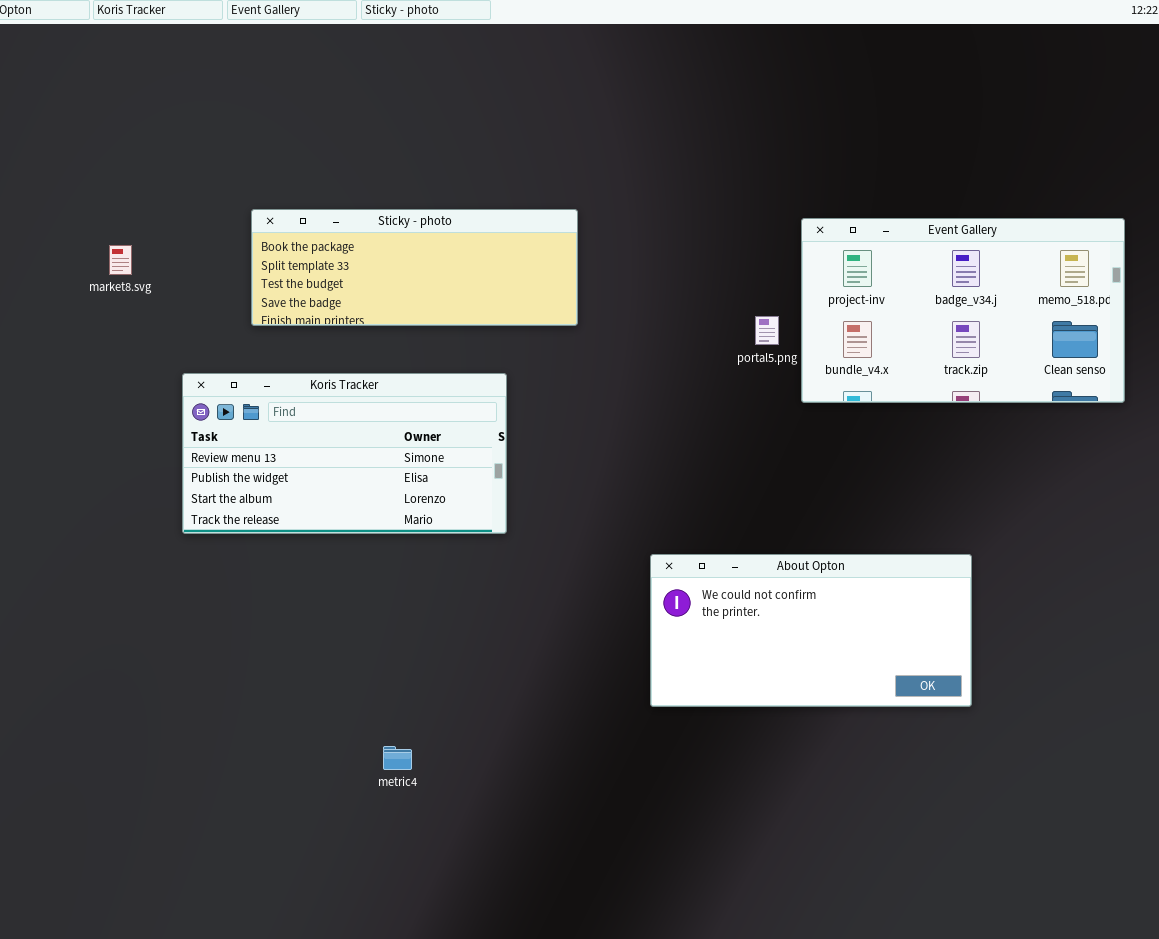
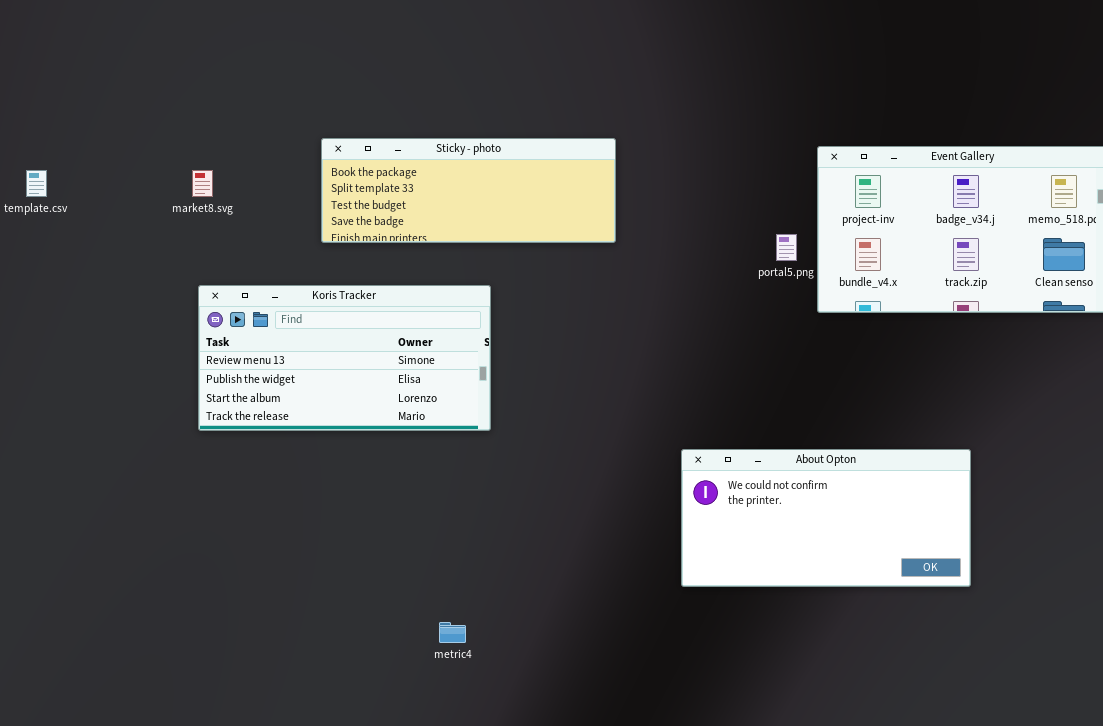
Koris Tracker: [182,373,507,534] -> [198,285,491,431], moved

